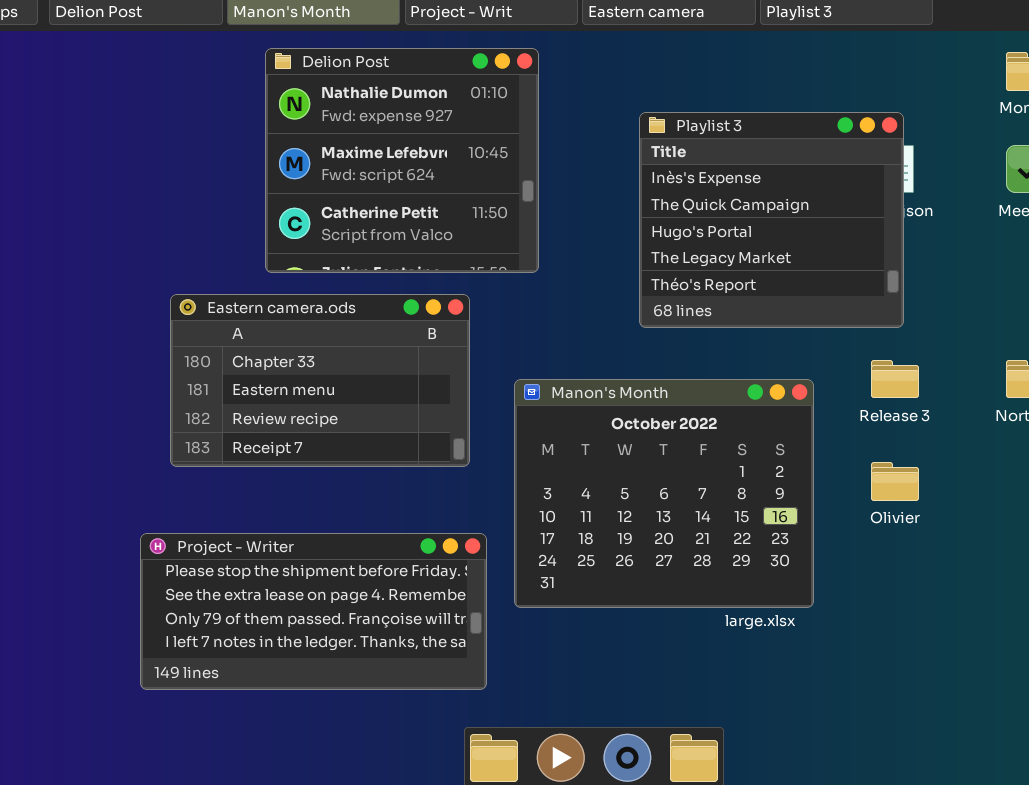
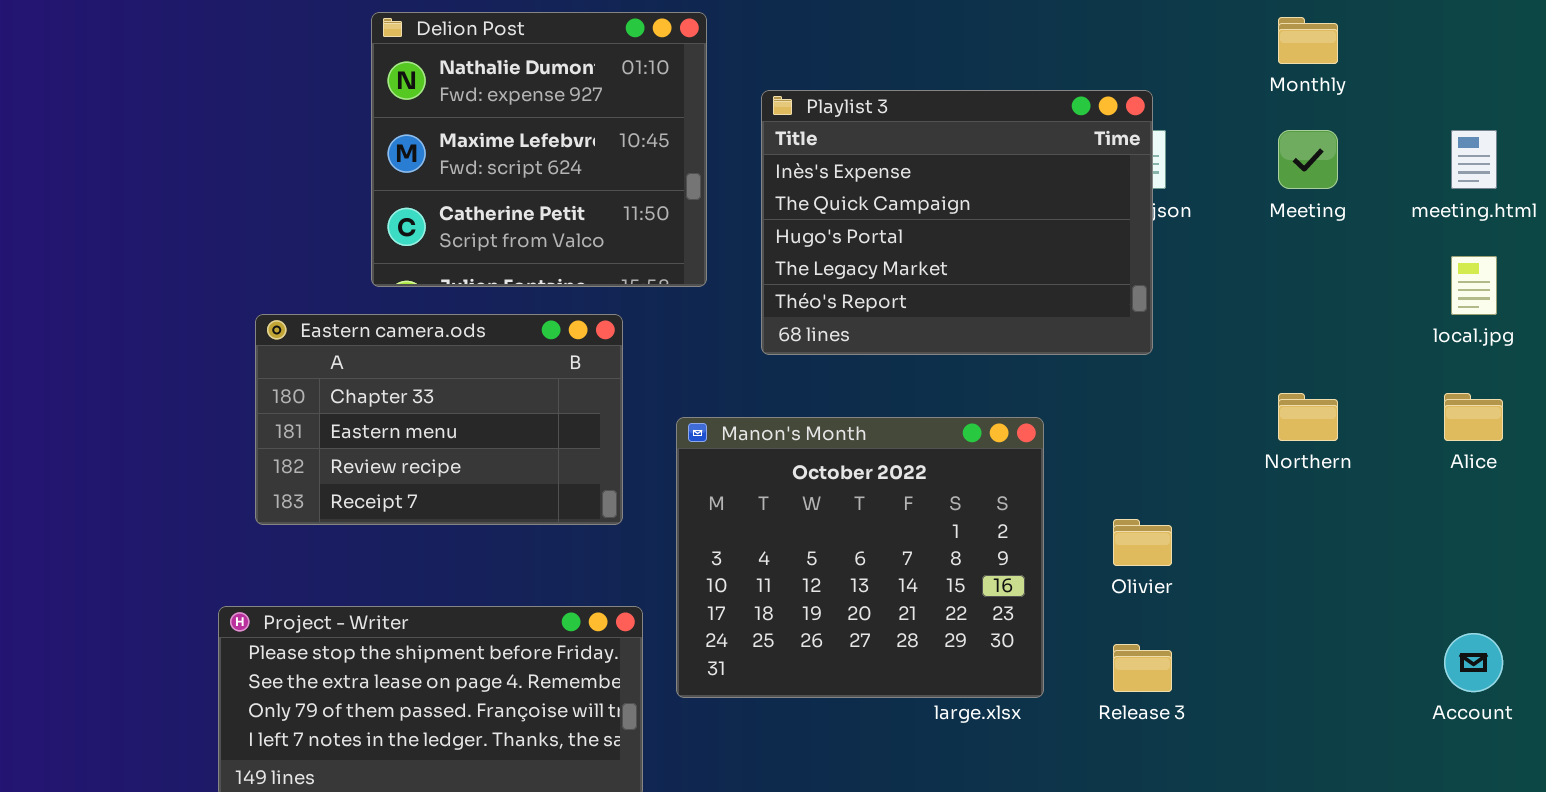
Playlist 3: [639,112,904,328] -> [761,90,1153,355], resized
Release 3: [871,360,919,398] -> [1113,644,1172,692], moved

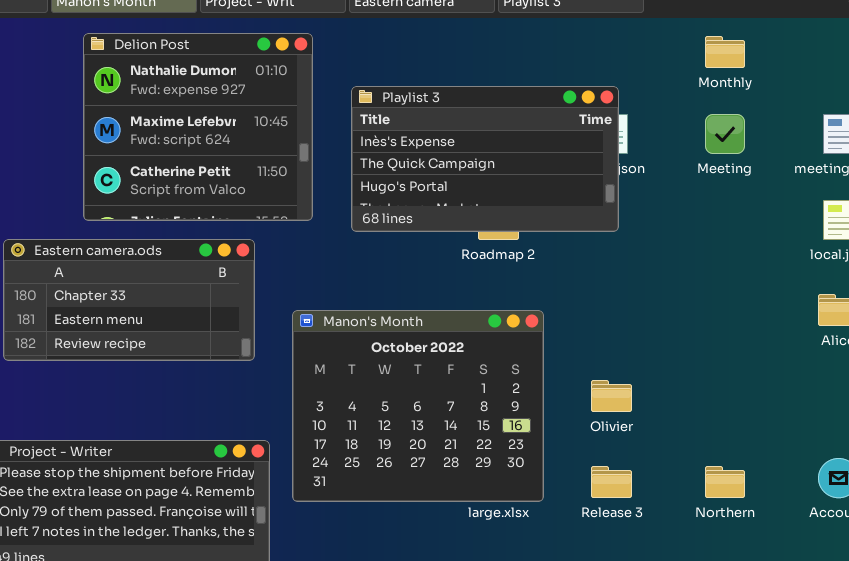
Playlist 3: [761,90,1153,355] -> [351,86,619,232], resized
Eastern camera.ods: [255,314,623,525] -> [3,239,255,361], resized
Northern: [1278,393,1338,441] -> [705,466,745,498], moved

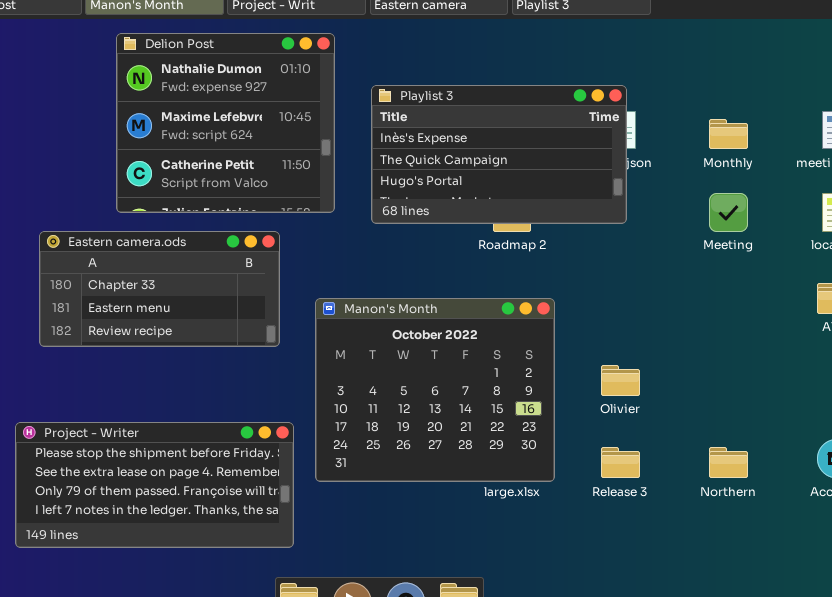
Monthly: [705,36,745,68] -> [709,119,748,149], moved
Meeting: [705,114,745,154] -> [709,193,748,232], moved

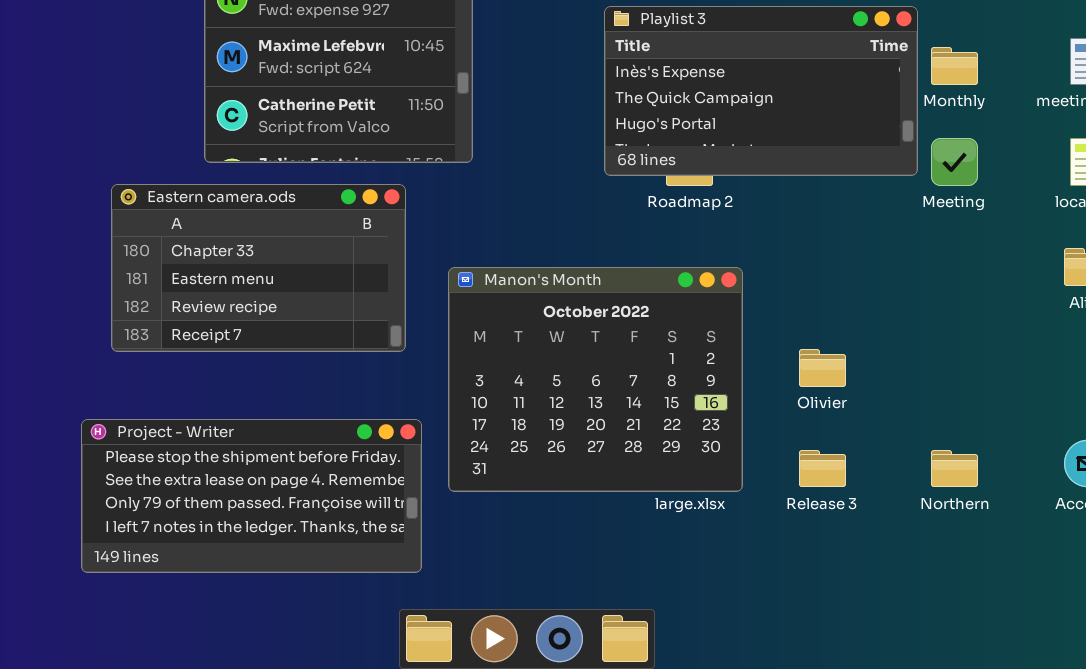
Playlist 3: [371,85,627,224] -> [604,6,918,176], moved
Eastern camera.ods: [39,231,280,347] -> [111,184,406,352], resized

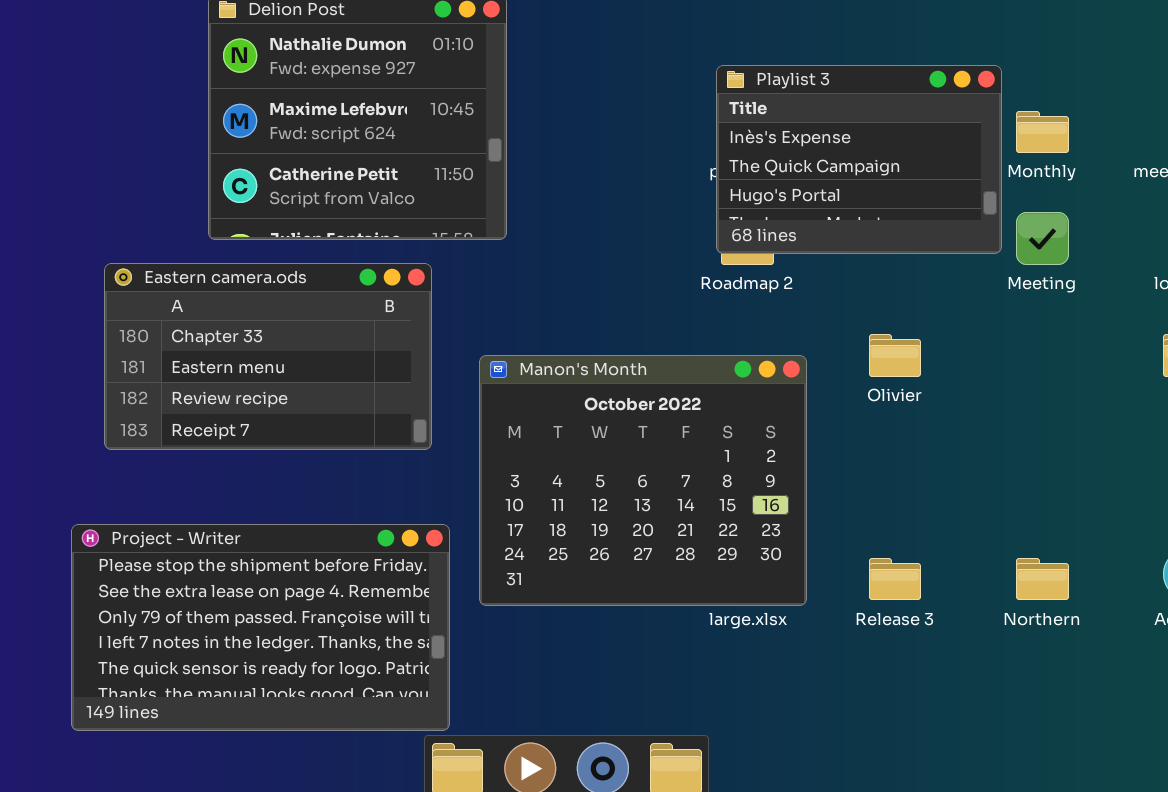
Playlist 3: [604,6,918,176] -> [716,65,1002,254], resized
Olivier: [799,349,846,387] -> [869,334,921,377], moved
Project - Writer: [81,419,422,573] -> [71,524,450,731], resized

